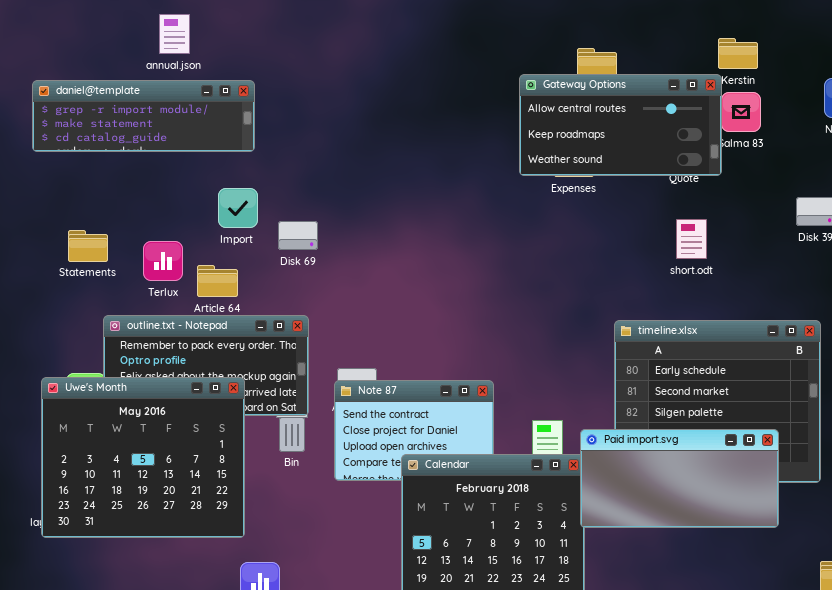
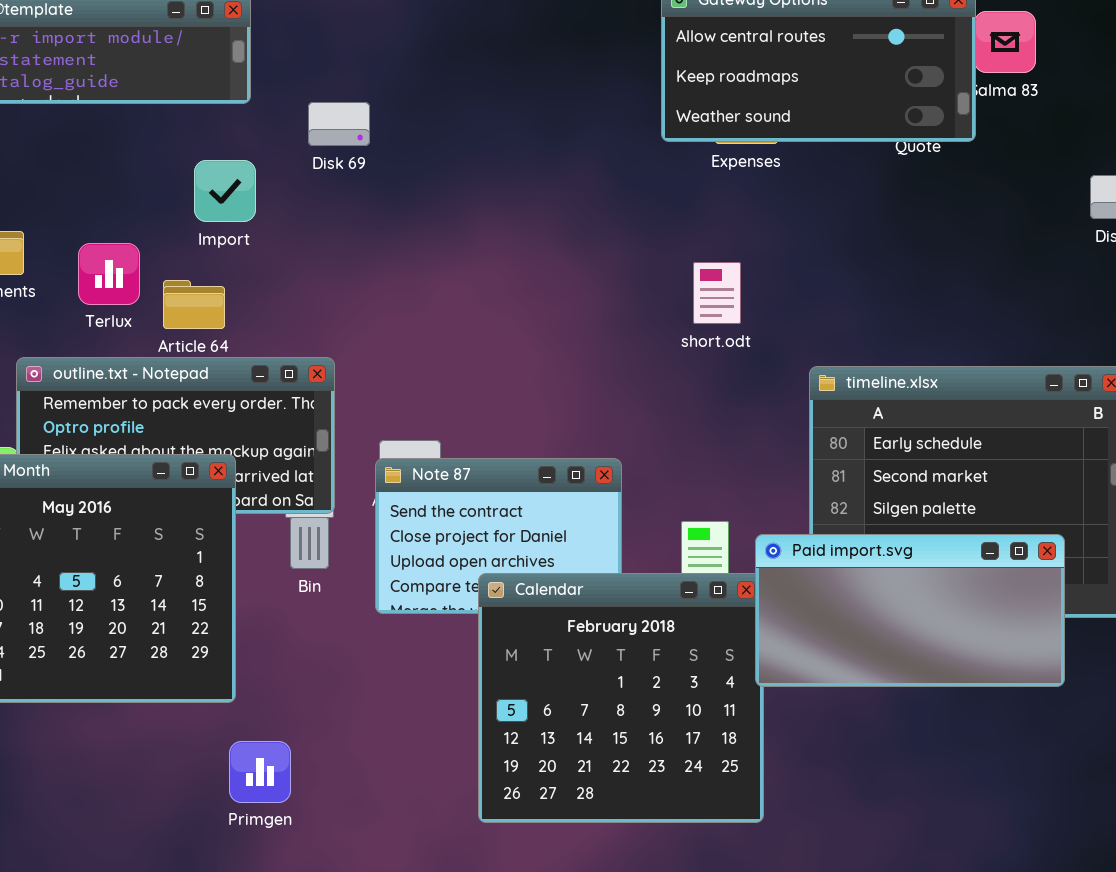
short.odt: [676,219,707,259] -> [693,262,741,324], moved
Disk 69: [278,221,318,250] -> [308,102,370,146], moved

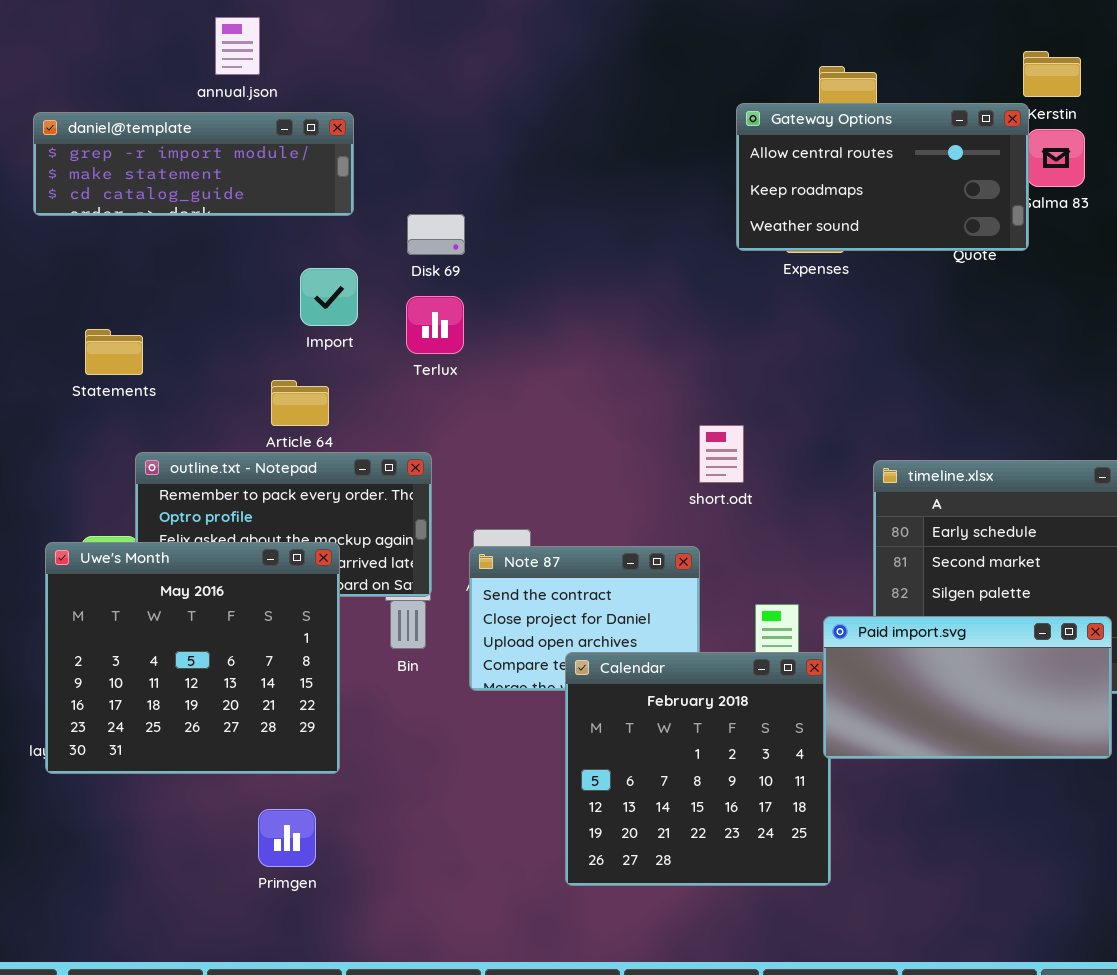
Terlux: [78,243,140,305] -> [406,296,464,354], moved
short.odt: [693,262,741,324] -> [699,425,744,483], moved
Primgen: [229,741,291,803] -> [258,809,316,867], moved

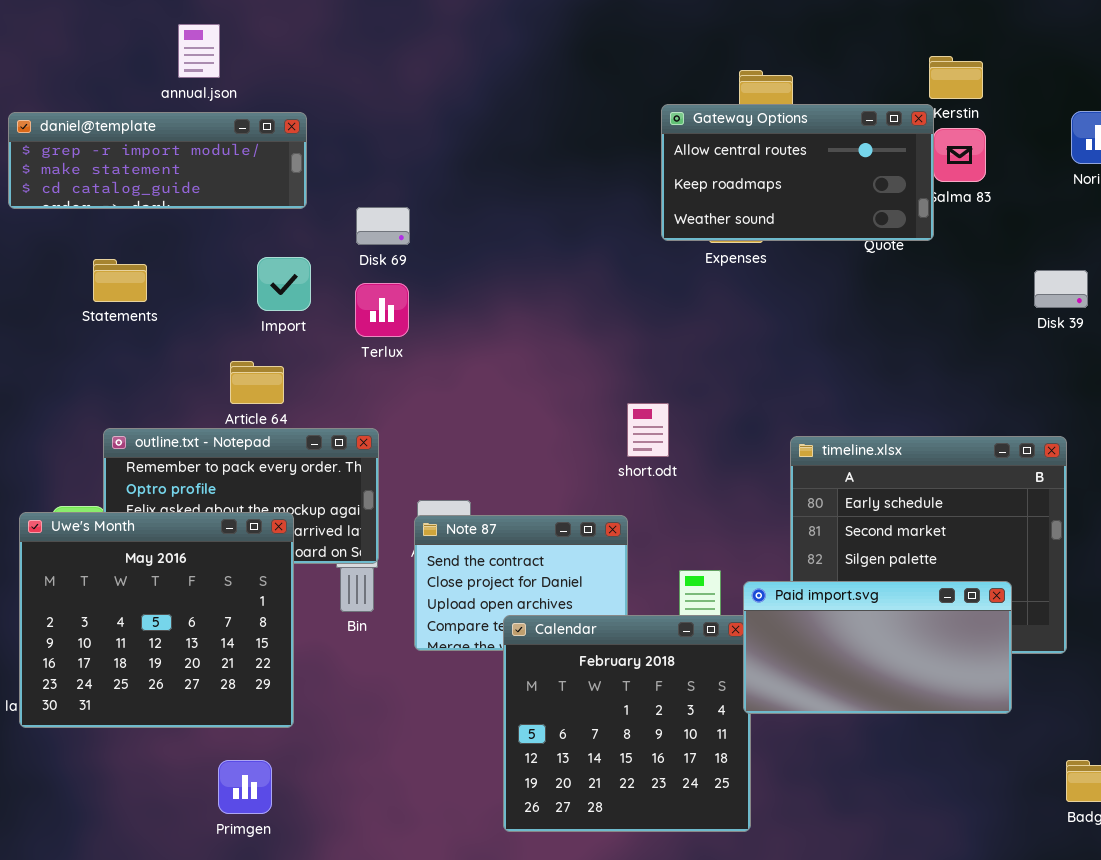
Statements: [85,329,143,375] -> [93,259,147,302], moved

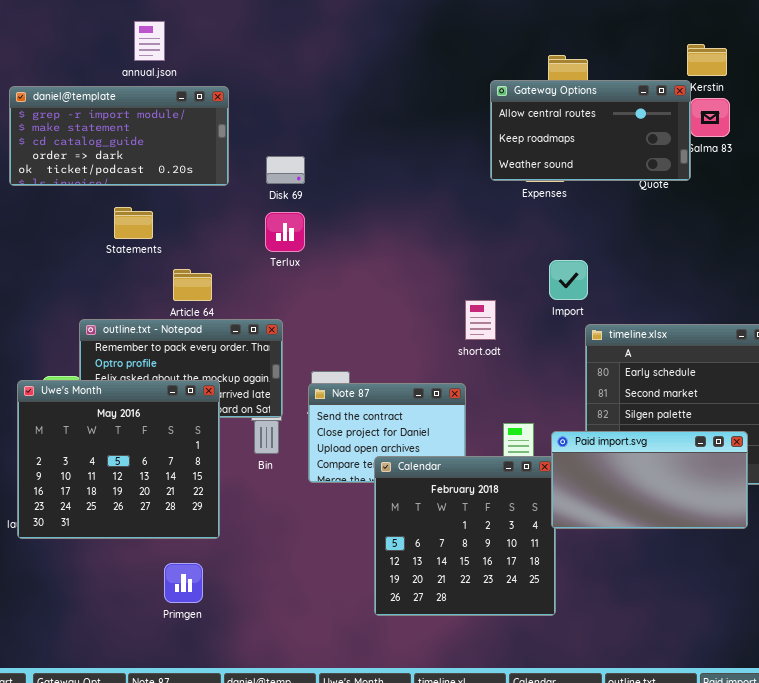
daniel@template: [8,112,307,209] -> [9,86,229,186], resized
Import: [257,257,311,311] -> [549,260,588,300], moved
Statements: [93,259,147,302] -> [114,207,153,239], moved

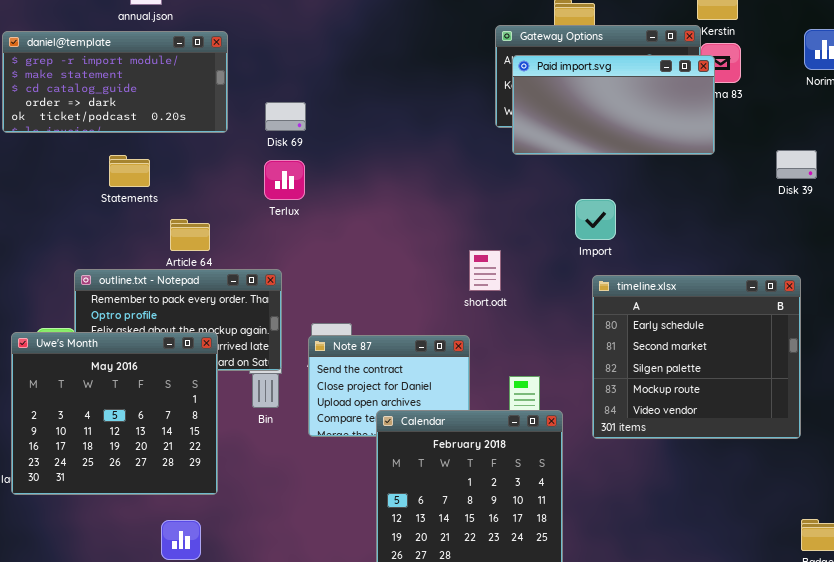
Import: [549,260,588,300] -> [575,199,616,240], moved
Paid import.svg: [551,431,748,529] -> [512,55,715,155], moved

